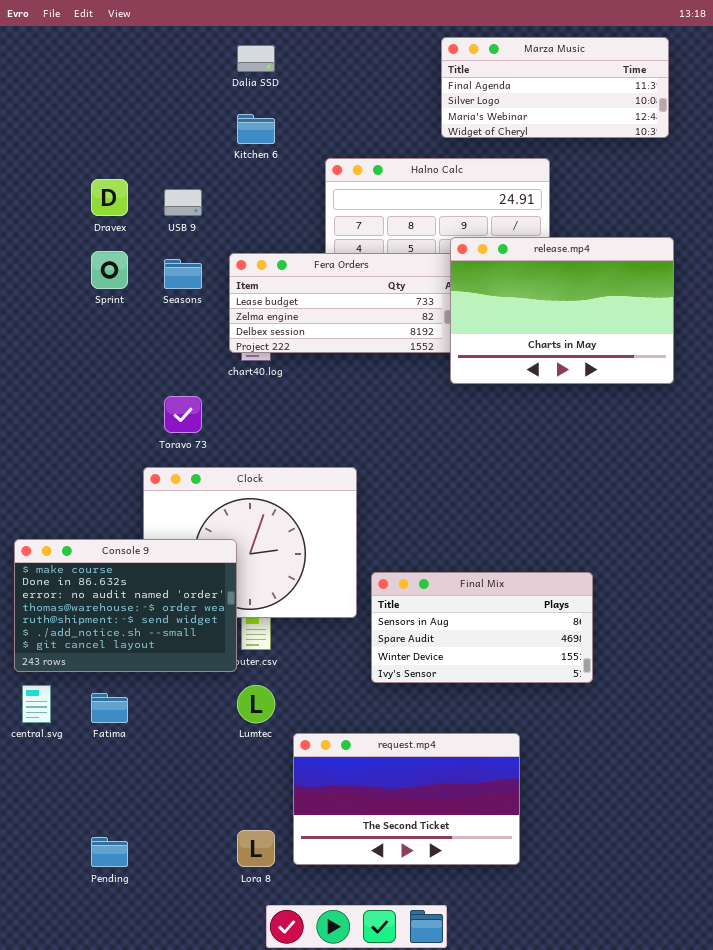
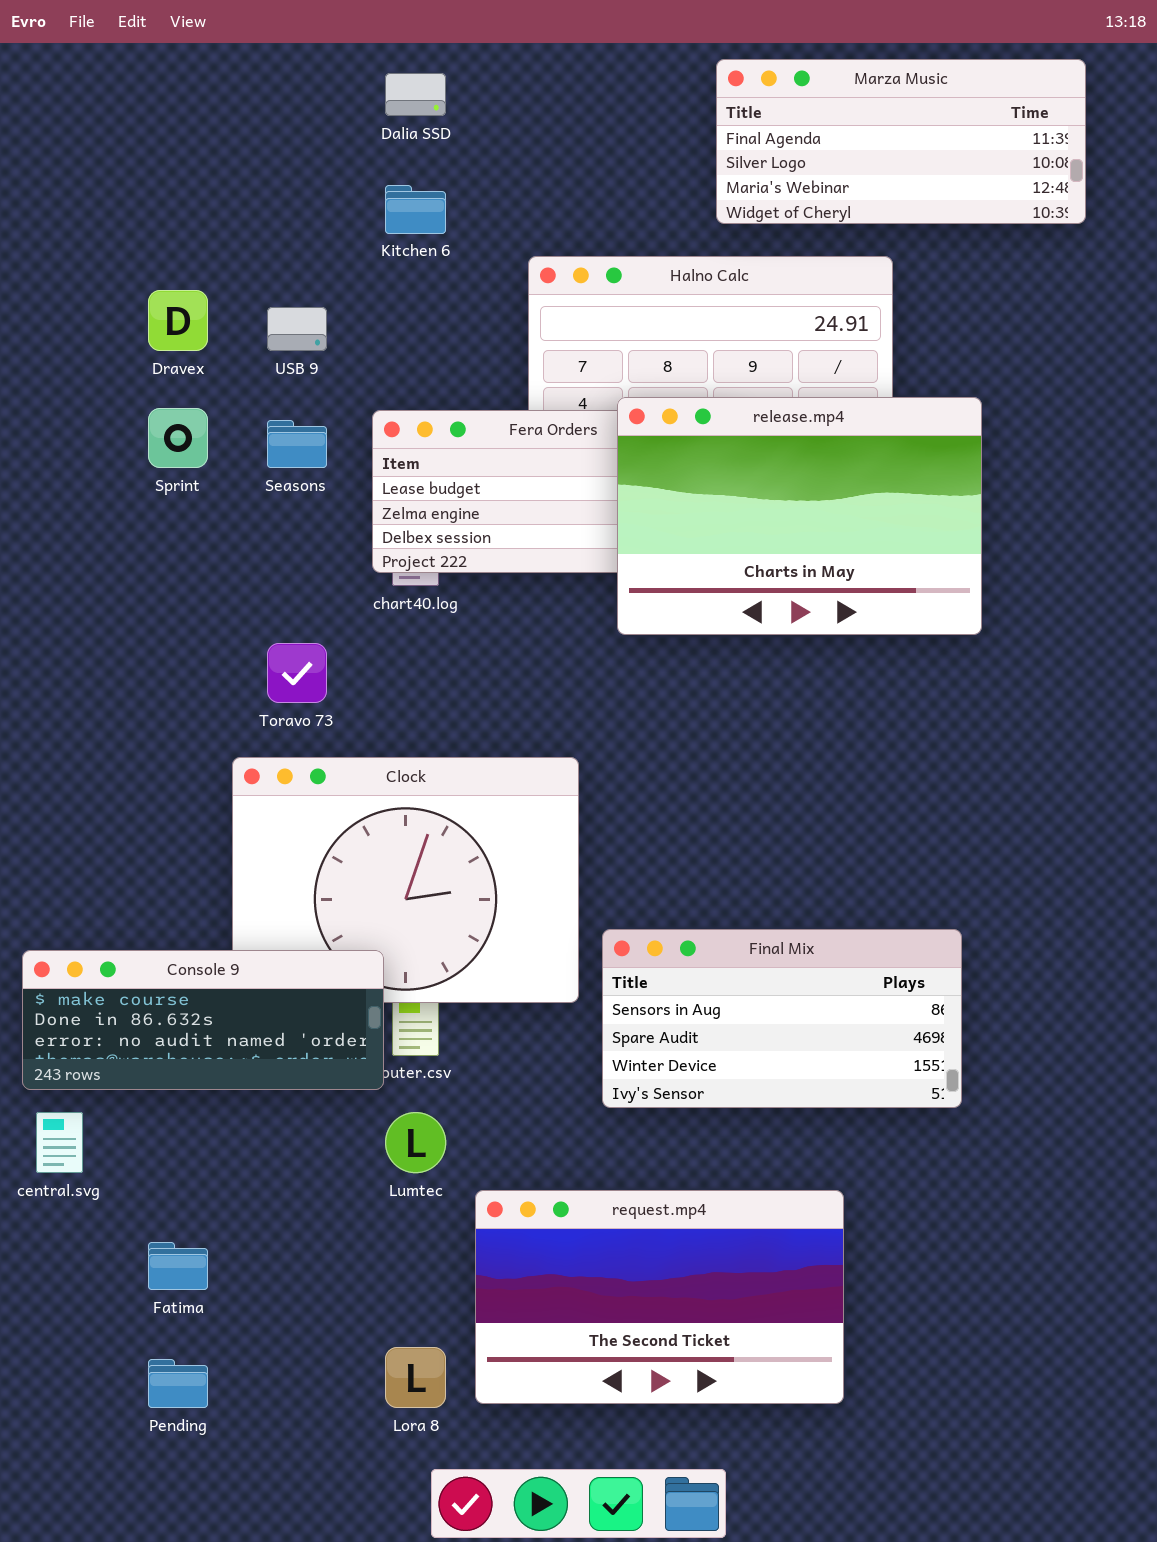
release.mp4: [450,237,674,384] -> [617,397,982,635], moved
Console 9: [14,539,237,672] -> [22,950,384,1090], resized
Fatima: [91,693,128,723] -> [148,1242,208,1290], moved

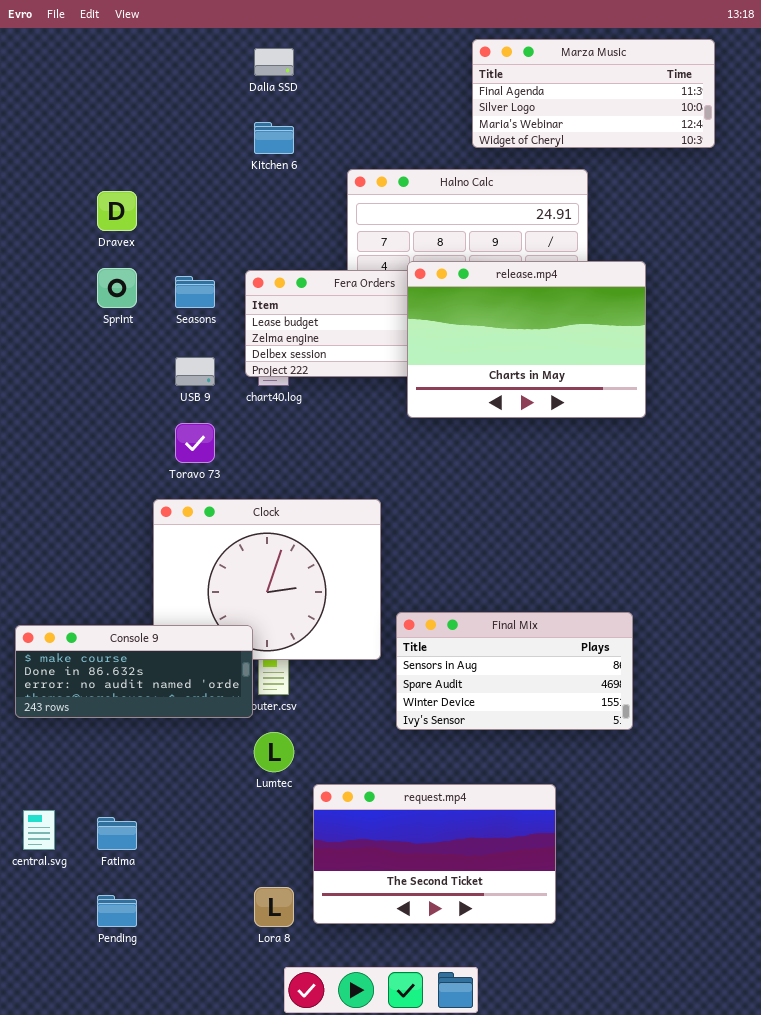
USB 9: [267,307,327,351] -> [175,357,215,386], moved
central.svg: [36,1112,83,1173] -> [23,810,55,850], moved

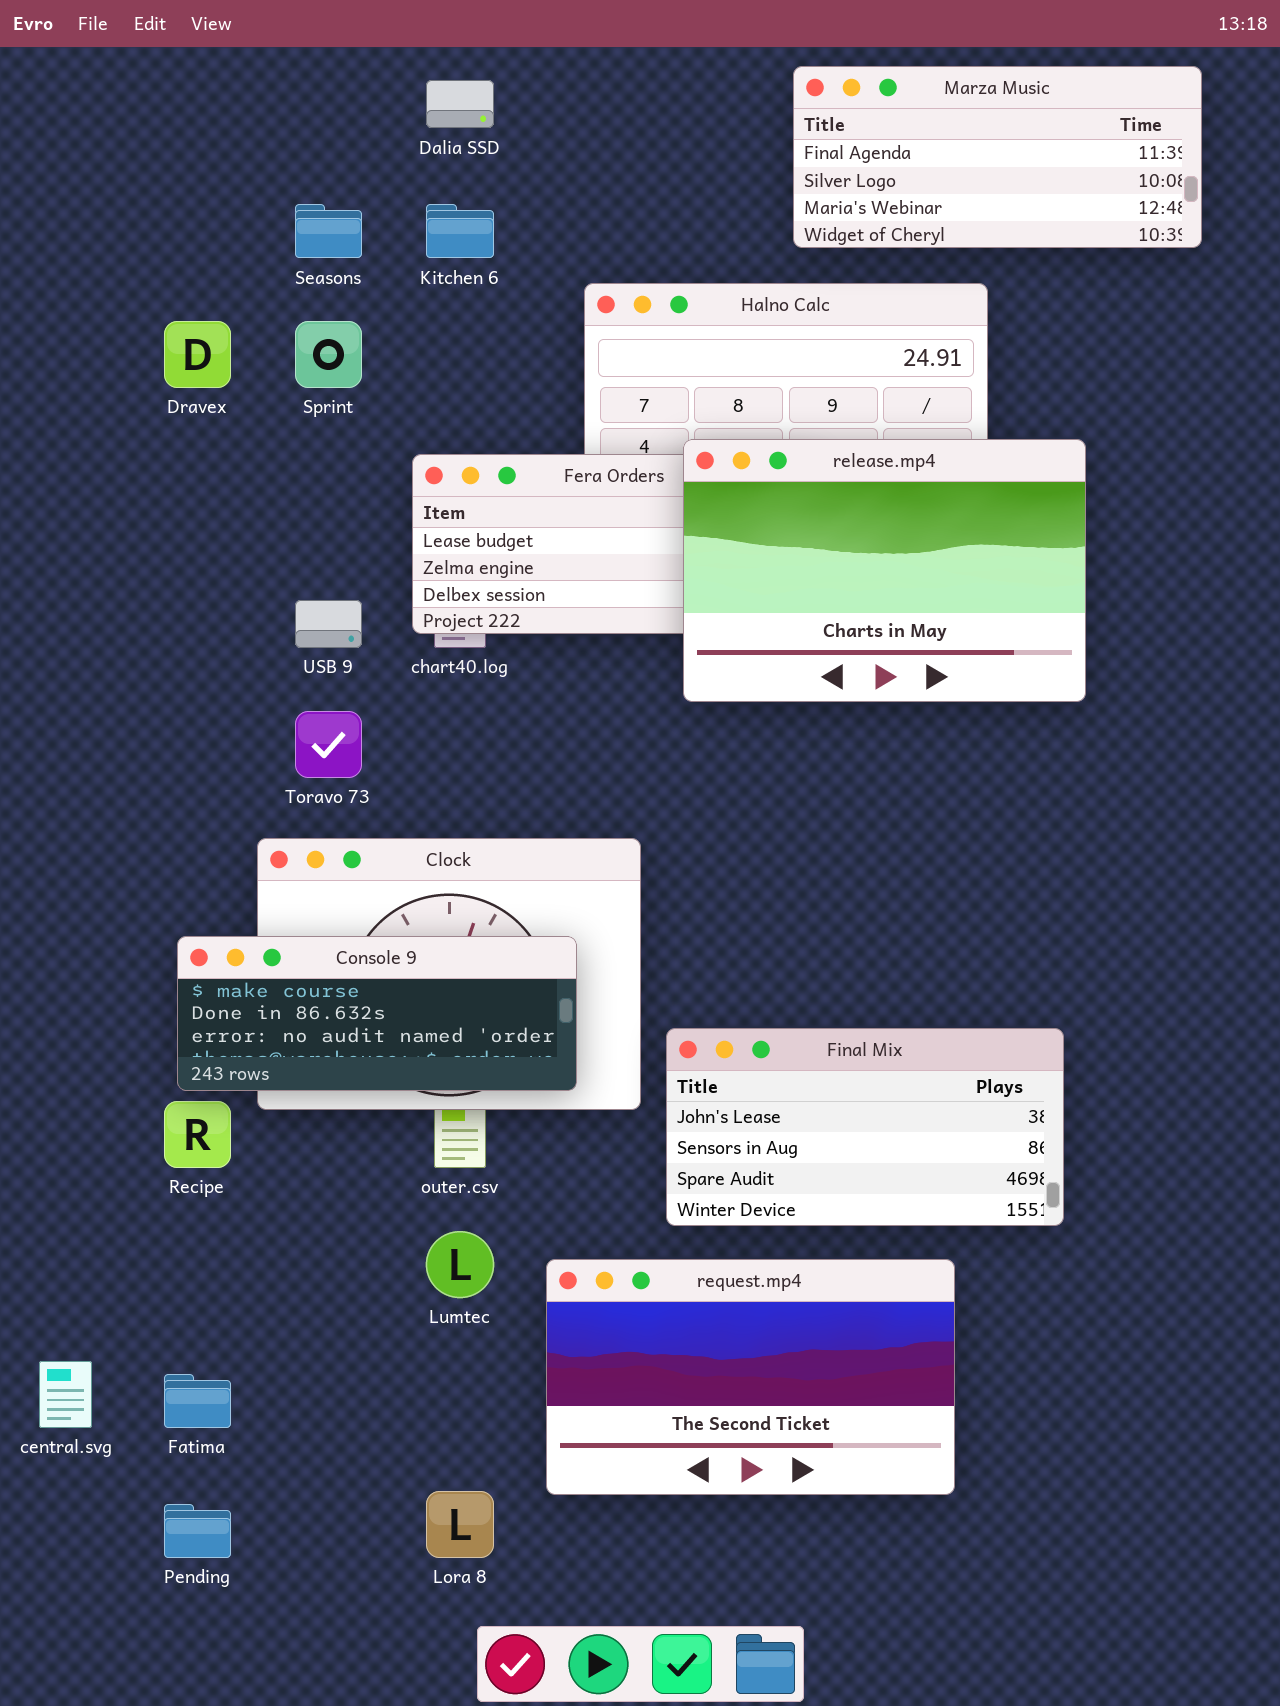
Sprint: [97,268,137,308] -> [295,321,362,388], moved
Seasons: [175,276,215,308] -> [295,204,362,258], moved
Final Mix: [396,612,633,730] -> [666,1028,1064,1226], scrolled up 1 row
Console 9: [15,625,253,718] -> [177,936,577,1091], moved
request.mp4: [313,784,556,924] -> [546,1259,955,1495], moved

